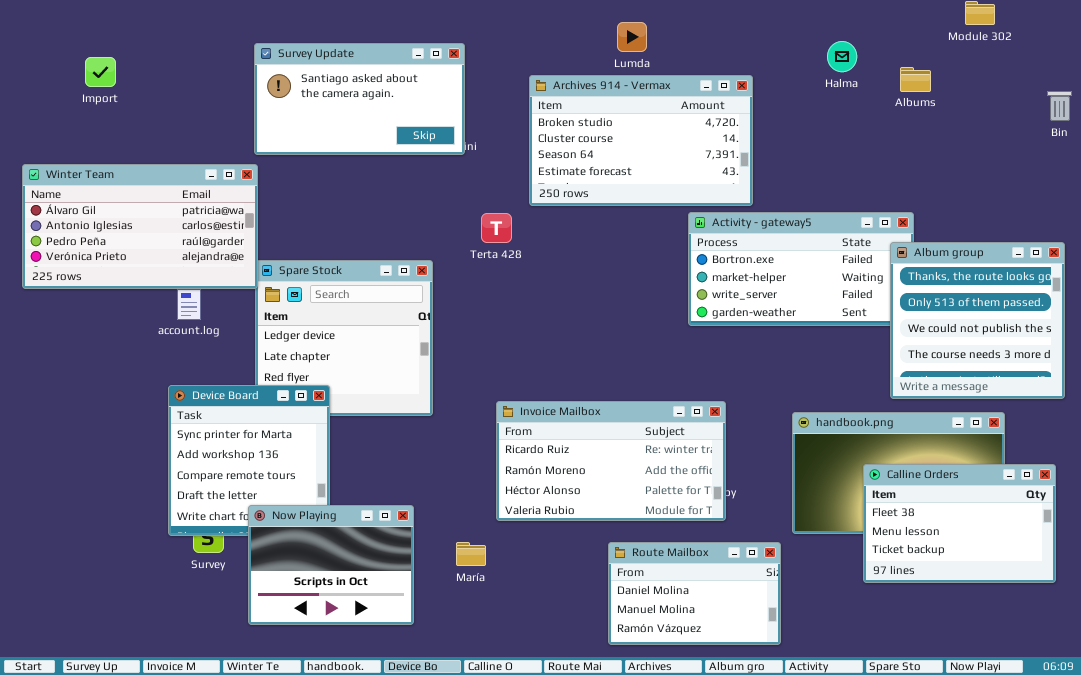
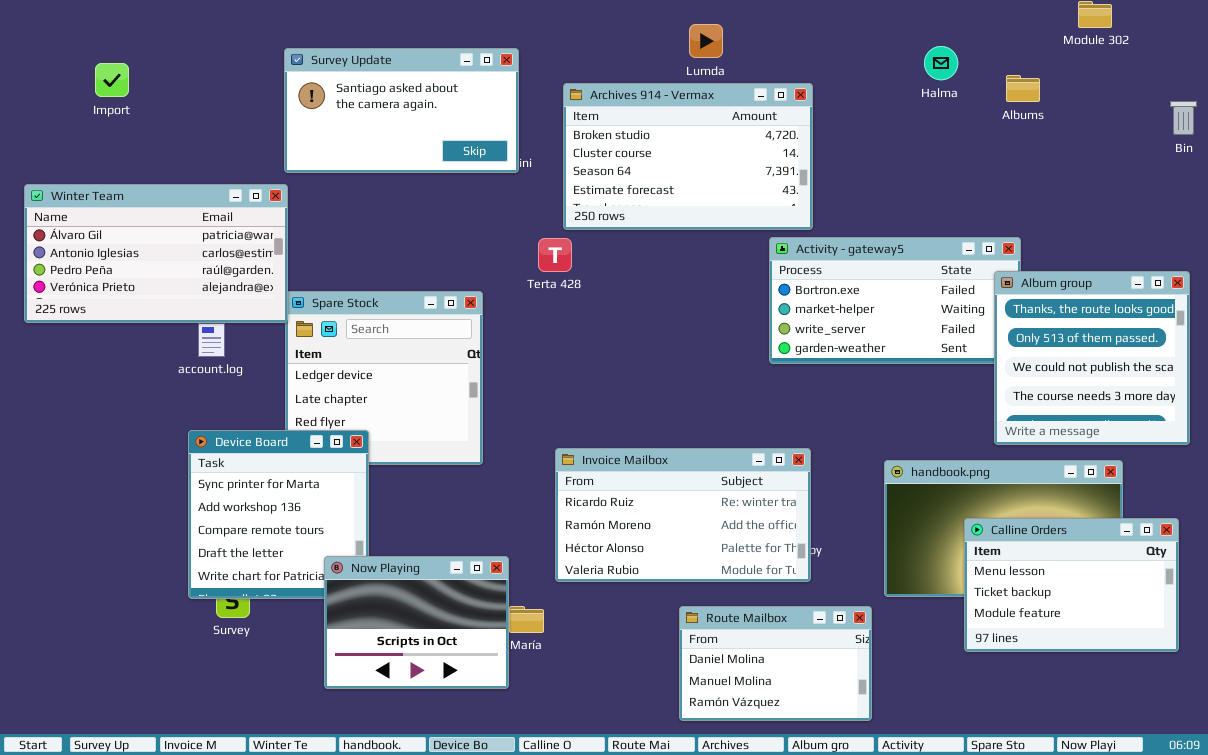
Archives 914 - Vermax: [529,75,753,206] -> [563,83,813,230], moved
Calline Orders: [863,464,1056,583] -> [964,518,1179,652], scrolled down 1 row
Now Playing: [248,505,414,625] -> [324,556,509,689], moved

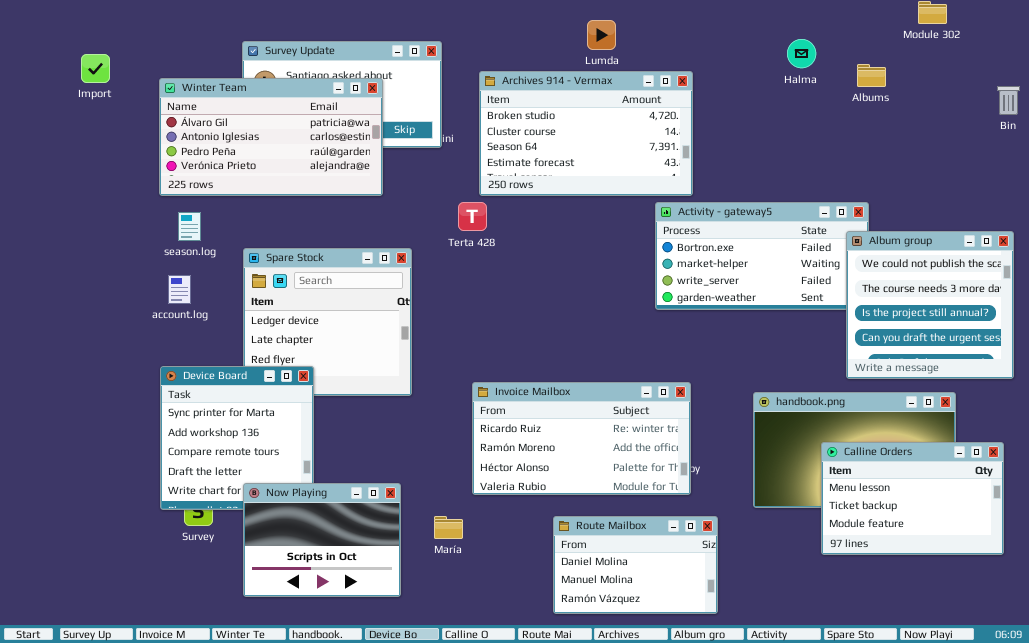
Winter Team: [24,184,288,323] -> [159,78,383,196], moved
Album group: [994,271,1190,445] -> [846,231,1014,379], scrolled down 2 rows
Now Playing: [324,556,509,689] -> [243,483,401,597], moved
Route Mailbox: [679,606,872,721] -> [553,516,718,614], moved

